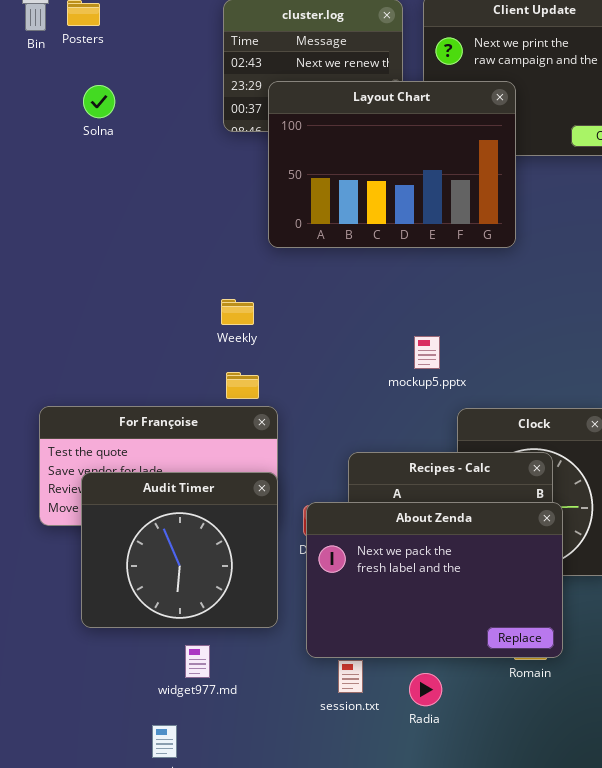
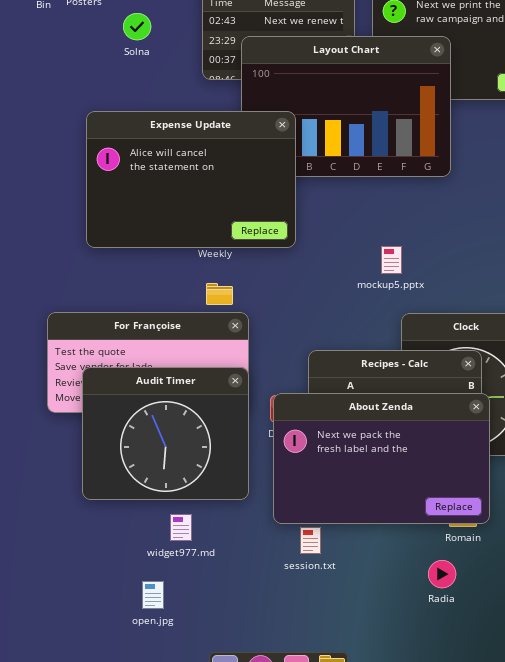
Solna: [83,85,115,118] -> [123,13,151,40], moved
Expense Update: none -> [86,111,296,248], opened
mockup5.pptx: [414,336,440,369] -> [381,246,402,274], moved
Radia: [409,673,442,706] -> [428,560,456,588], moved

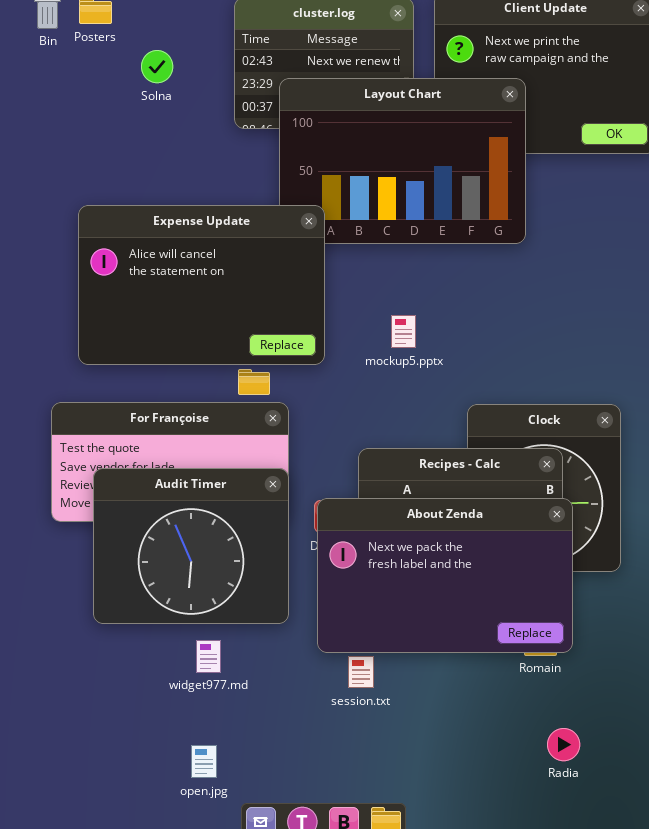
Expense Update: [86,111,296,248] -> [78,205,325,365], moved
mockup5.pptx: [381,246,402,274] -> [391,315,416,348], moved
Radia: [428,560,456,588] -> [547,728,580,761], moved
open.jpg: [142,581,164,609] -> [191,745,217,778], moved

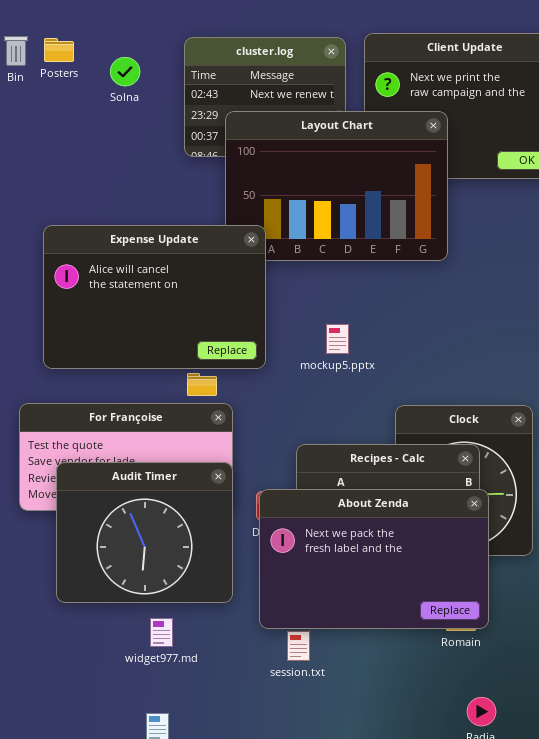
Solna: [141,50,173,83] -> [110,57,140,86], moved

